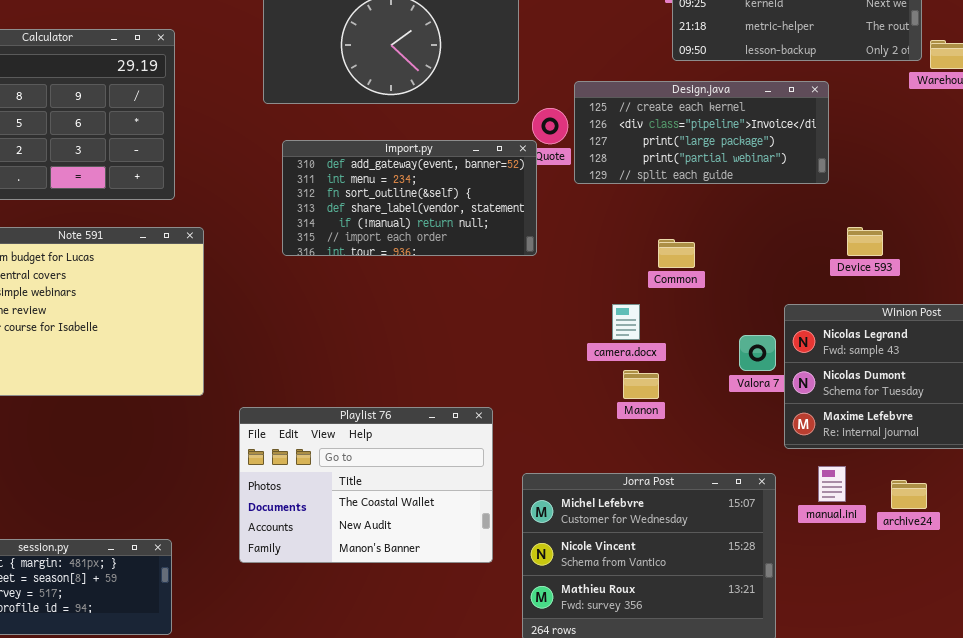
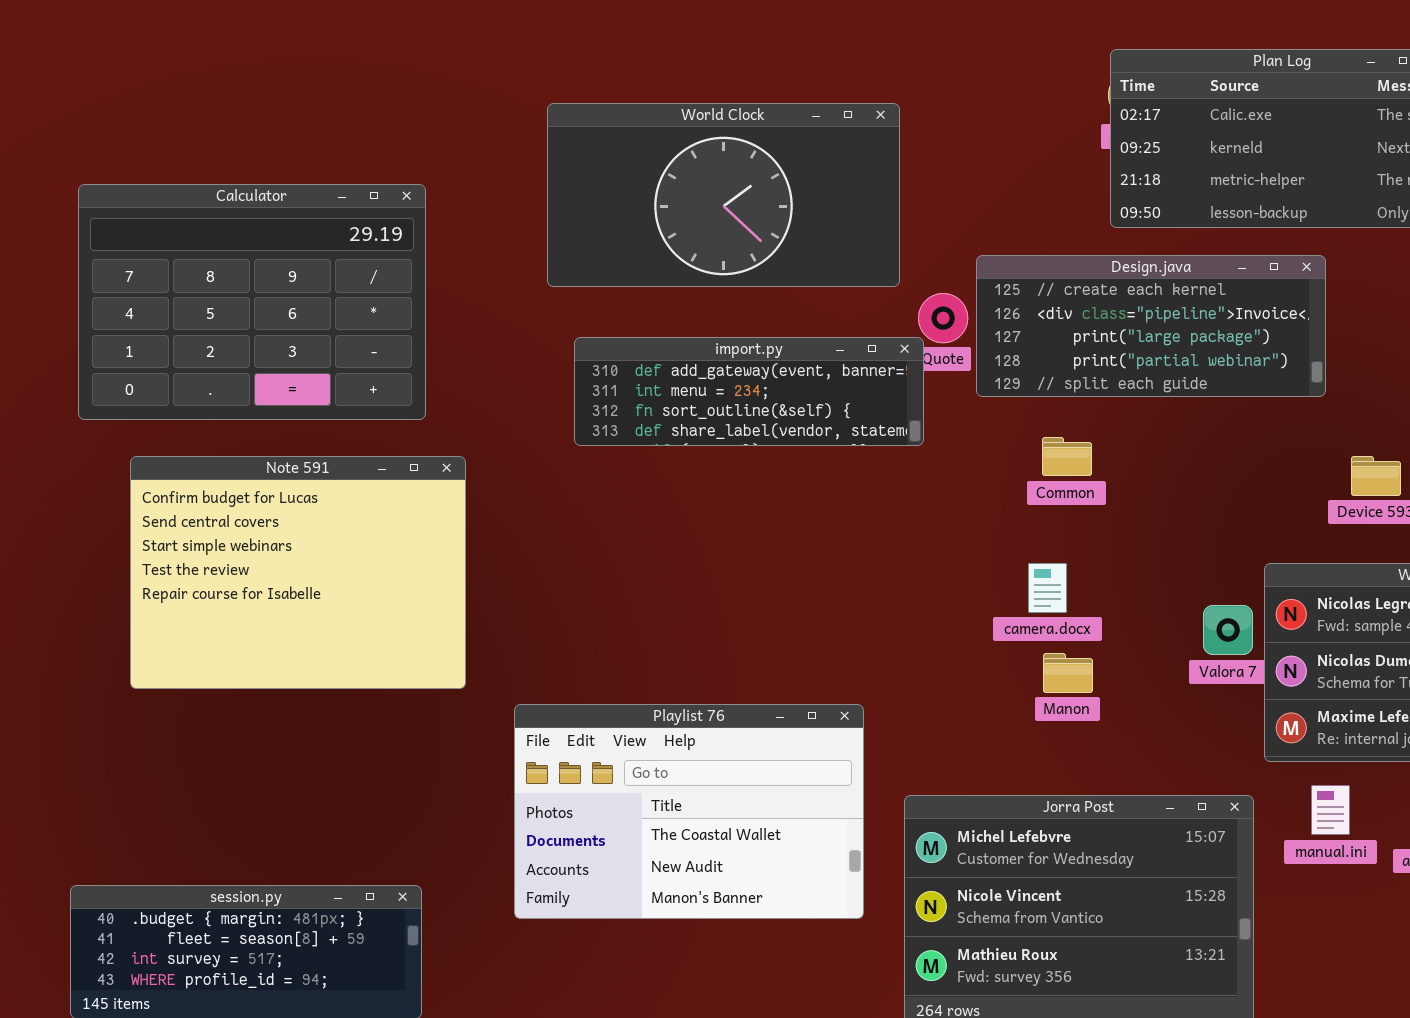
import.py: [282,140,537,256] -> [574,337,924,446], resized
Common: [658,239,695,268] -> [1042,437,1092,476], moved

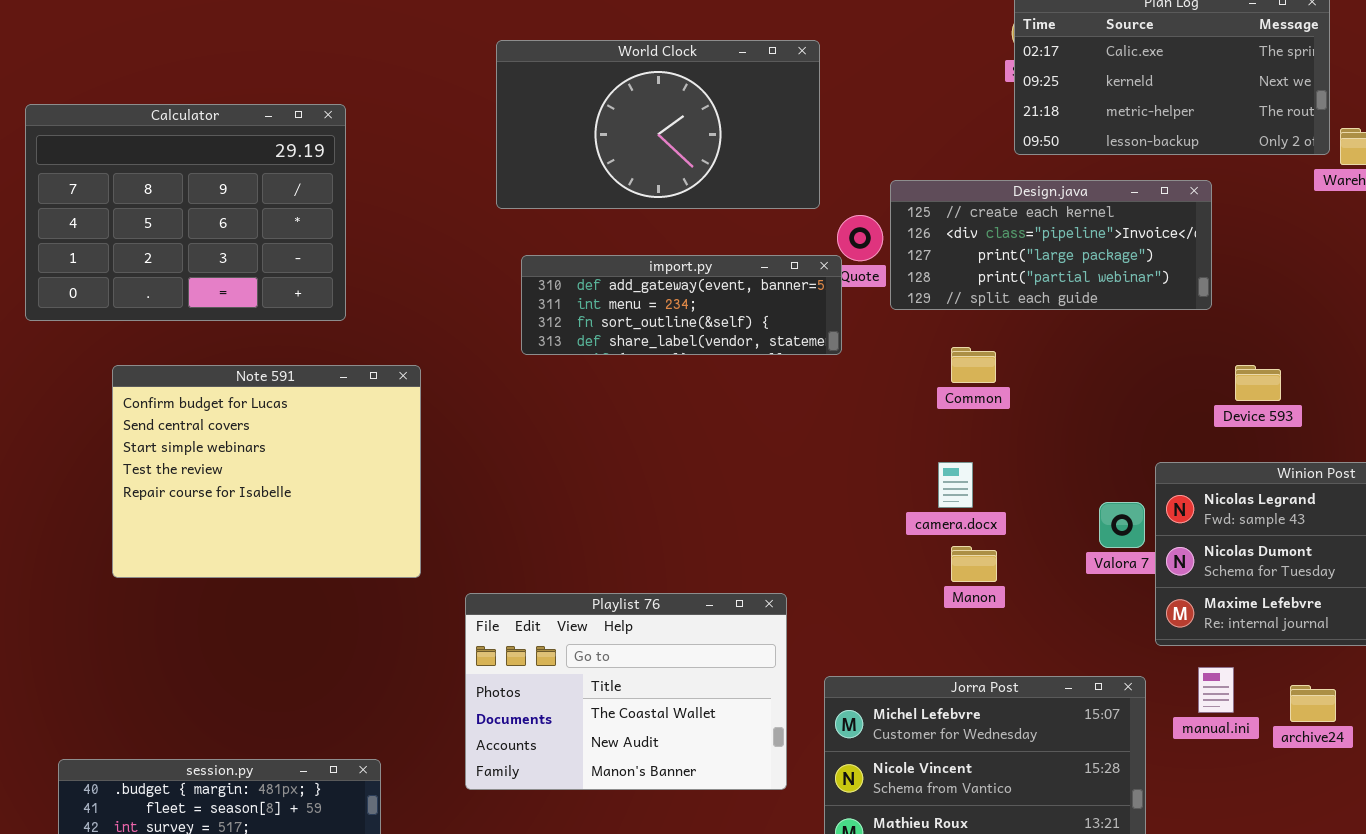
Calculator: [78,184,426,420] -> [25,104,346,321], moved

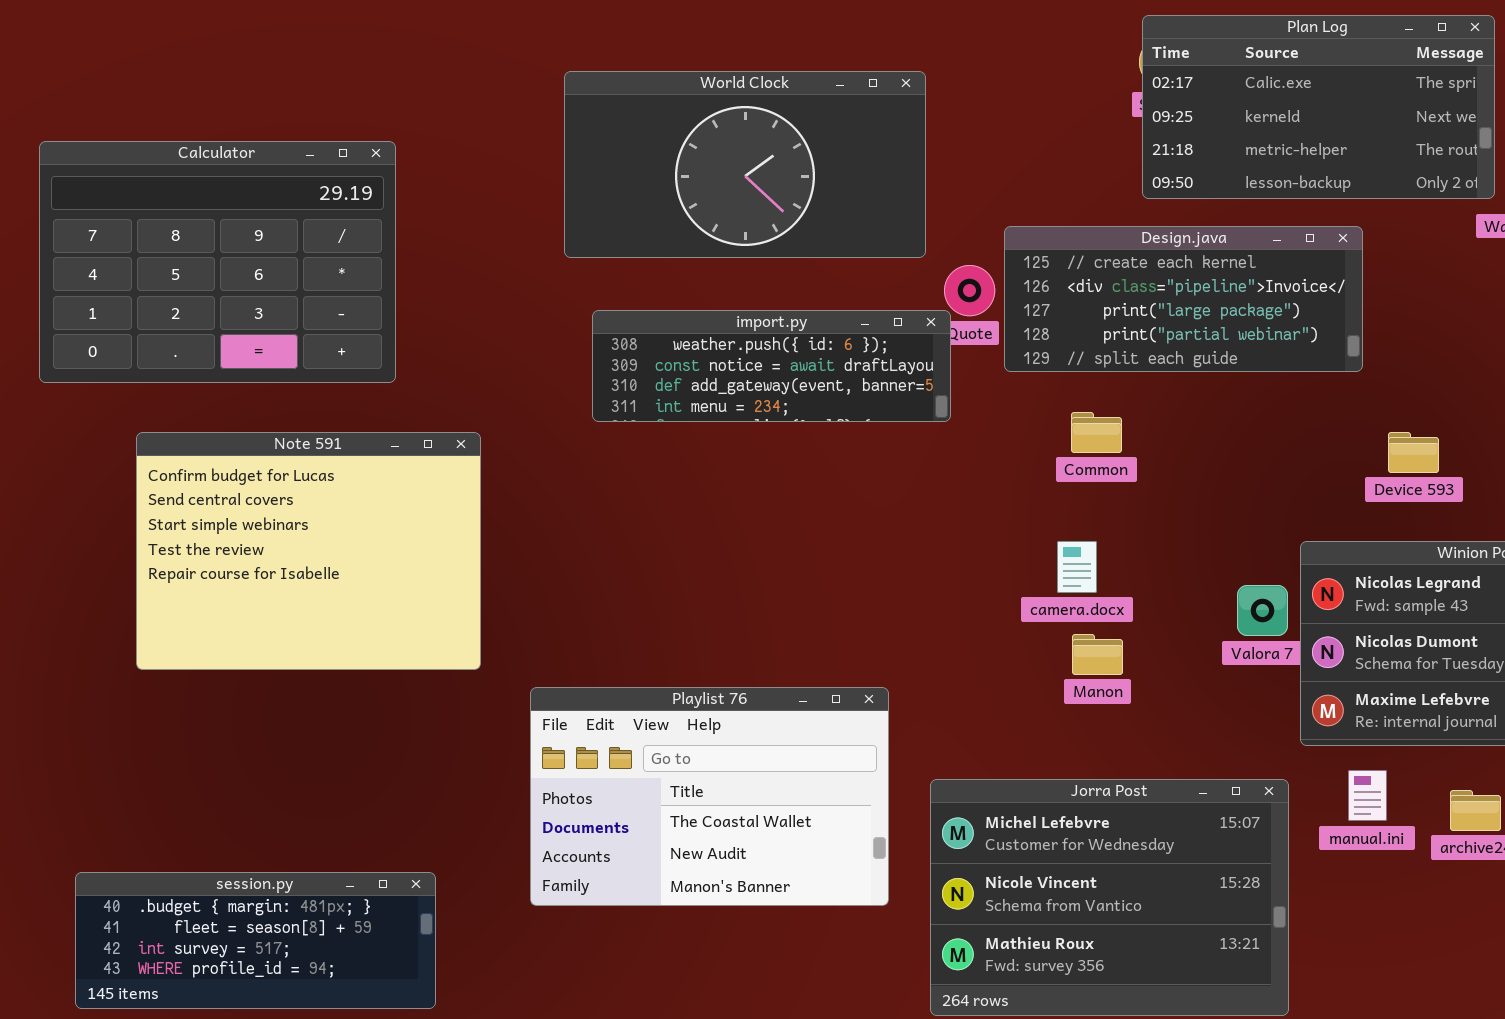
import.py: [521,255,842,355] -> [592,310,951,422], scrolled up 2 rows

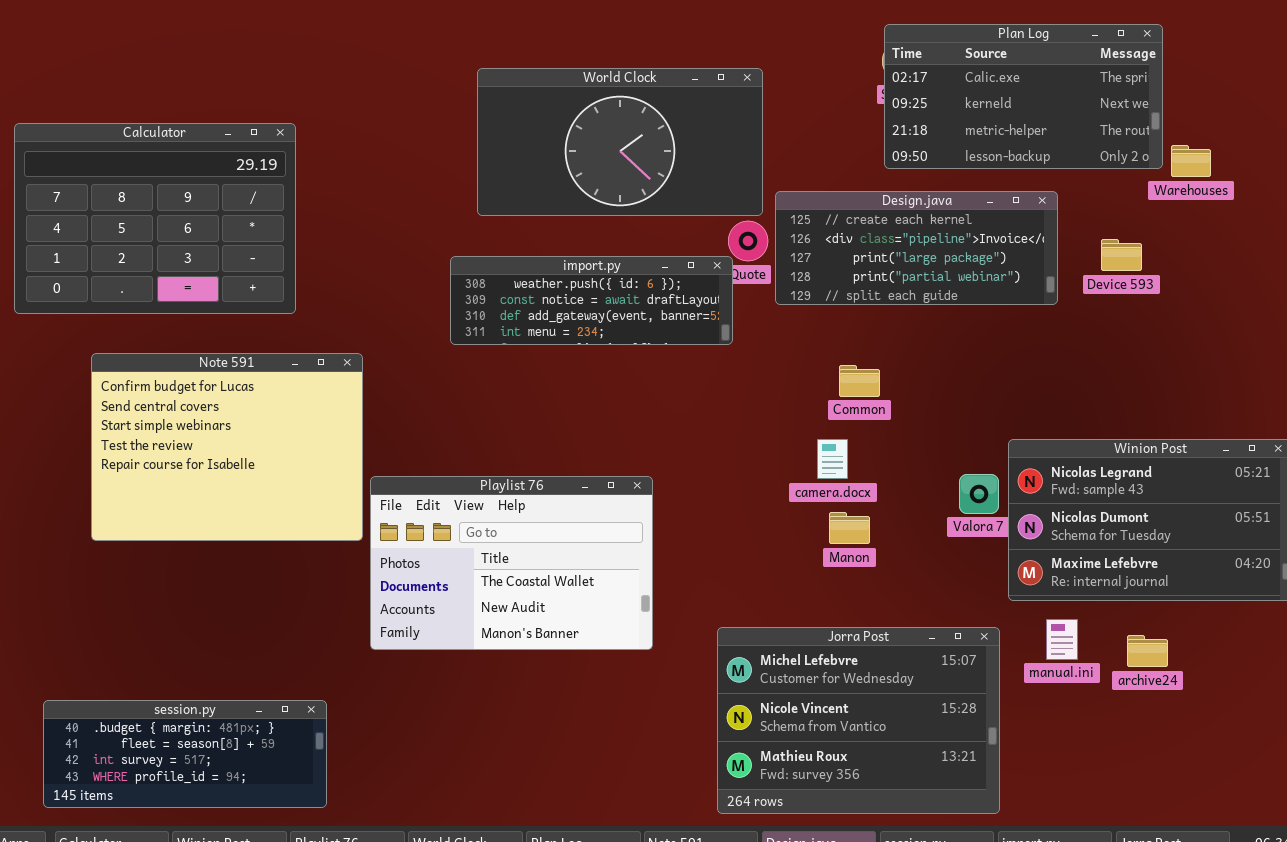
World Clock: [564,71,926,258] -> [477,68,763,216], moved
Common: [1071,412,1122,453] -> [839,365,880,397], moved
Device 593: [1388,432,1439,473] -> [1101,239,1142,271], moved
Playlist 76: [530,687,889,906] -> [370,476,653,650], moved

